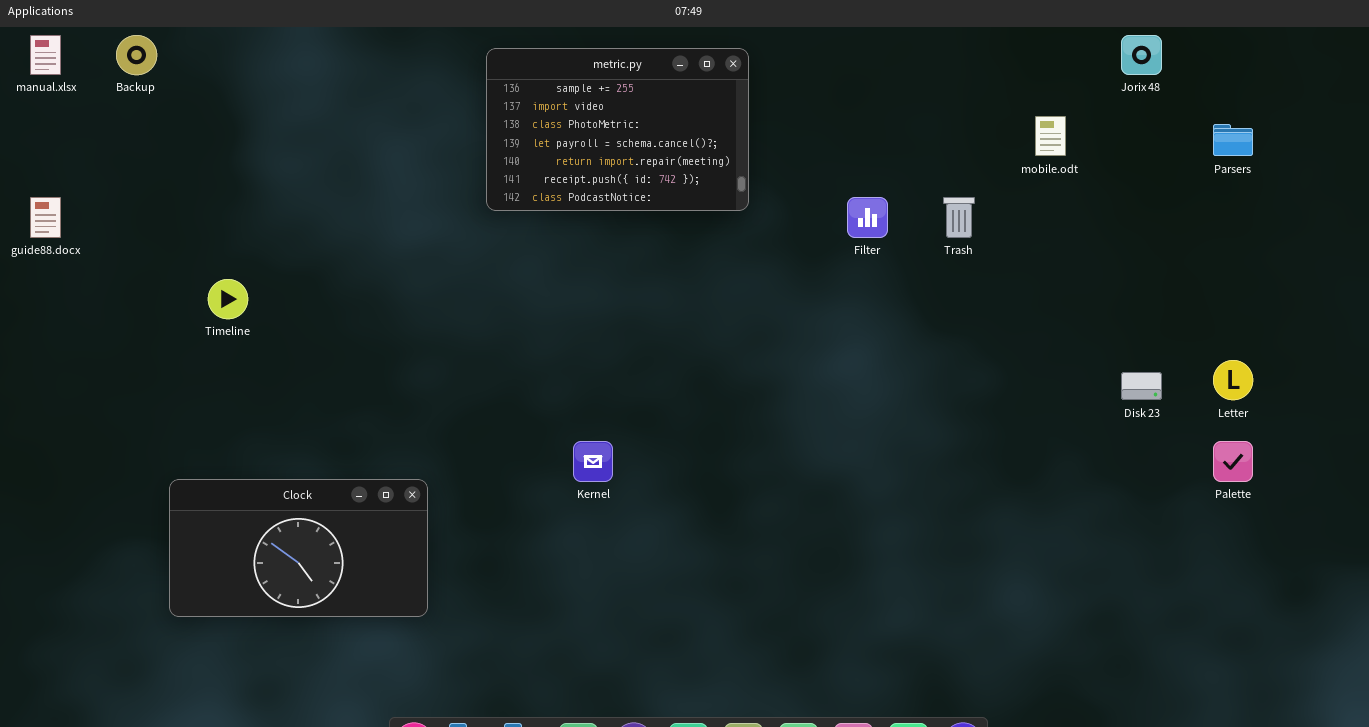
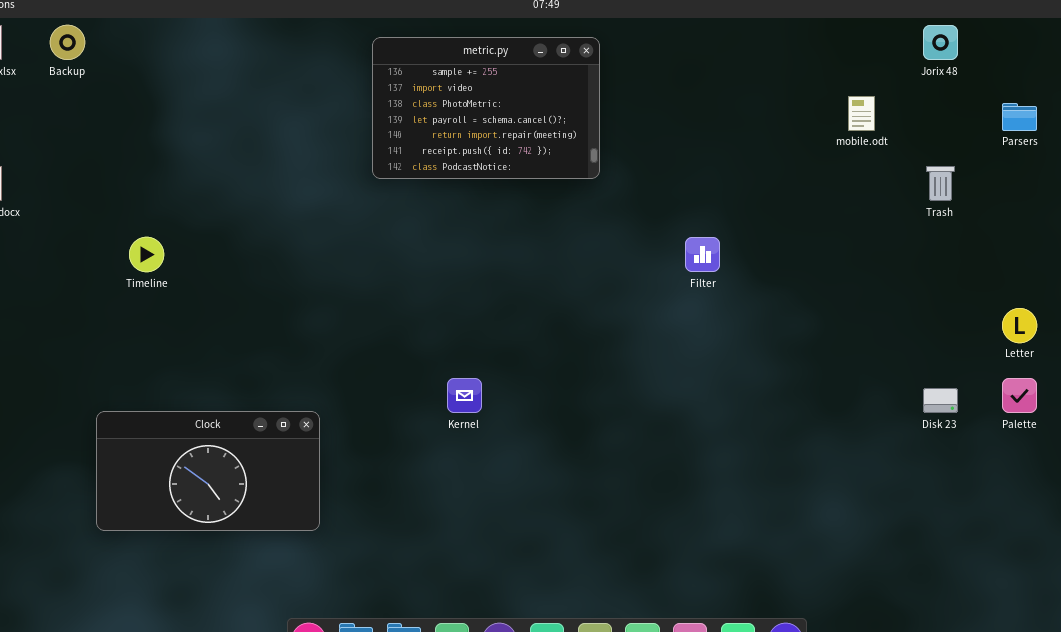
Filter: [847,197,888,238] -> [685,237,720,272], moved
Trash: [943,197,975,238] -> [926,166,955,201], moved
Disk 23: [1121,372,1162,400] -> [923,388,958,413], moved

